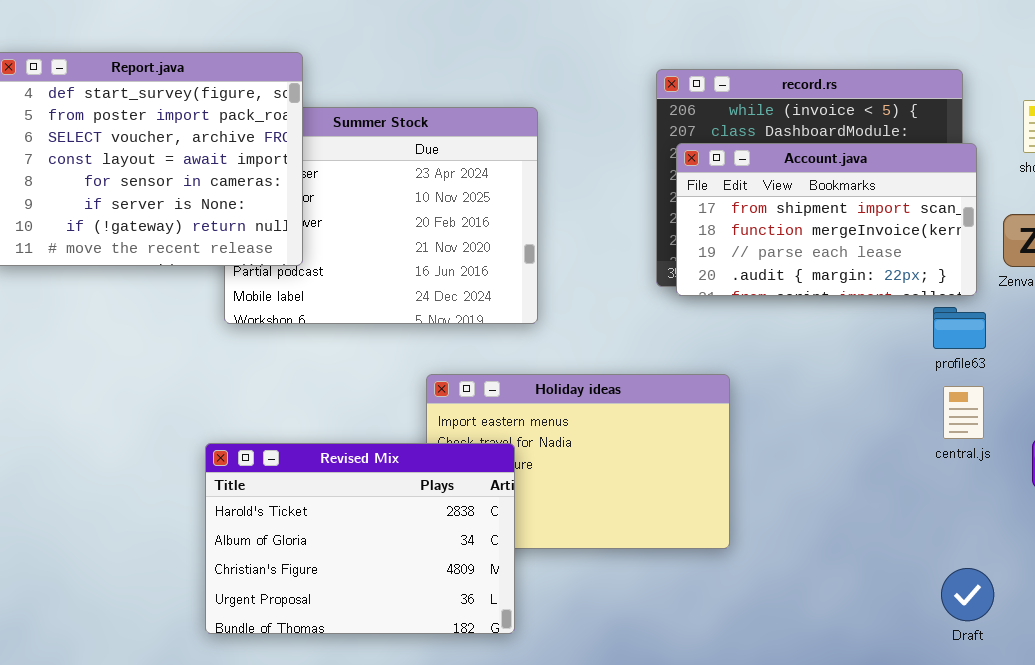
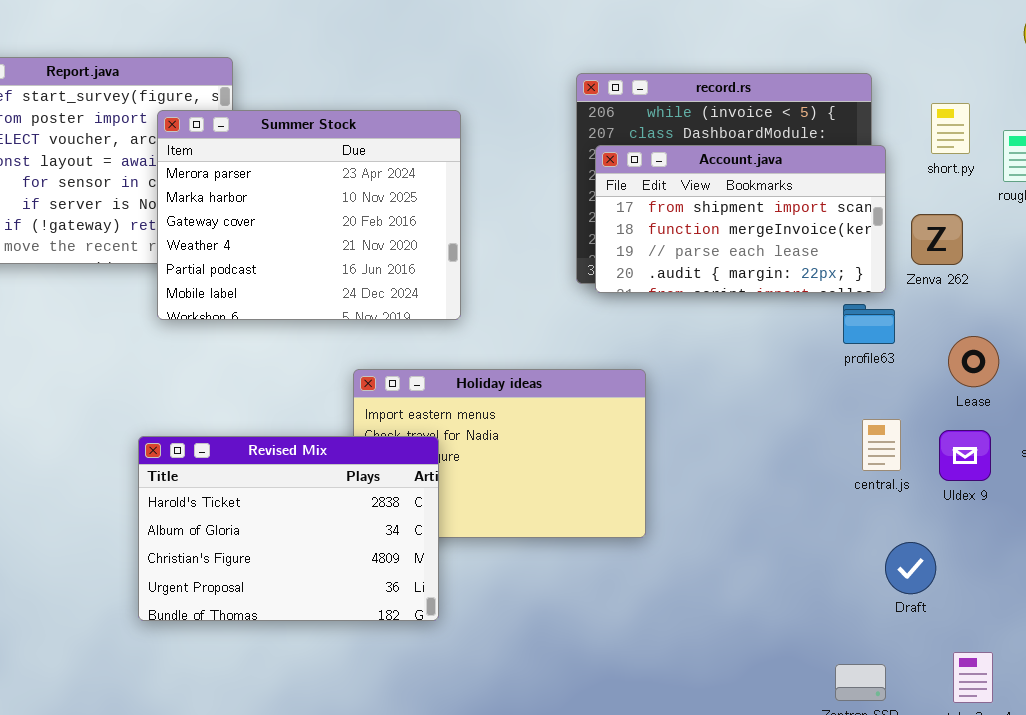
Summer Stock: [224,107,538,324] -> [157,110,461,320], raised
central.js: [943,386,984,439] -> [862,419,901,471], moved
Draft: [941,568,994,621] -> [885,542,936,594], moved

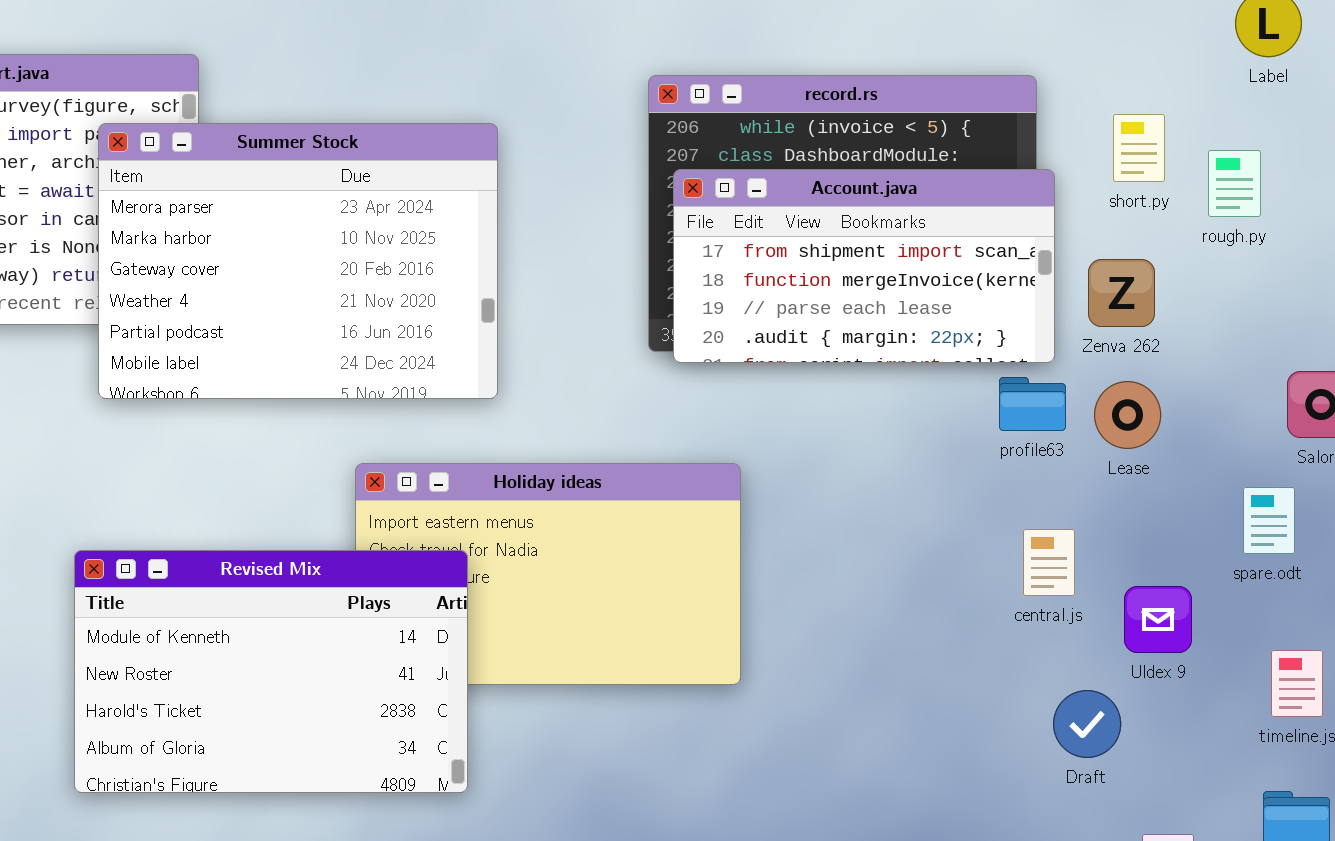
Lease: [948,336,999,387] -> [1094,381,1161,449], moved
Uldex 9: [939,430,991,481] -> [1124,586,1192,653], moved
Revised Mix: [138,436,439,621] -> [74,550,468,793], scrolled up 2 rows

